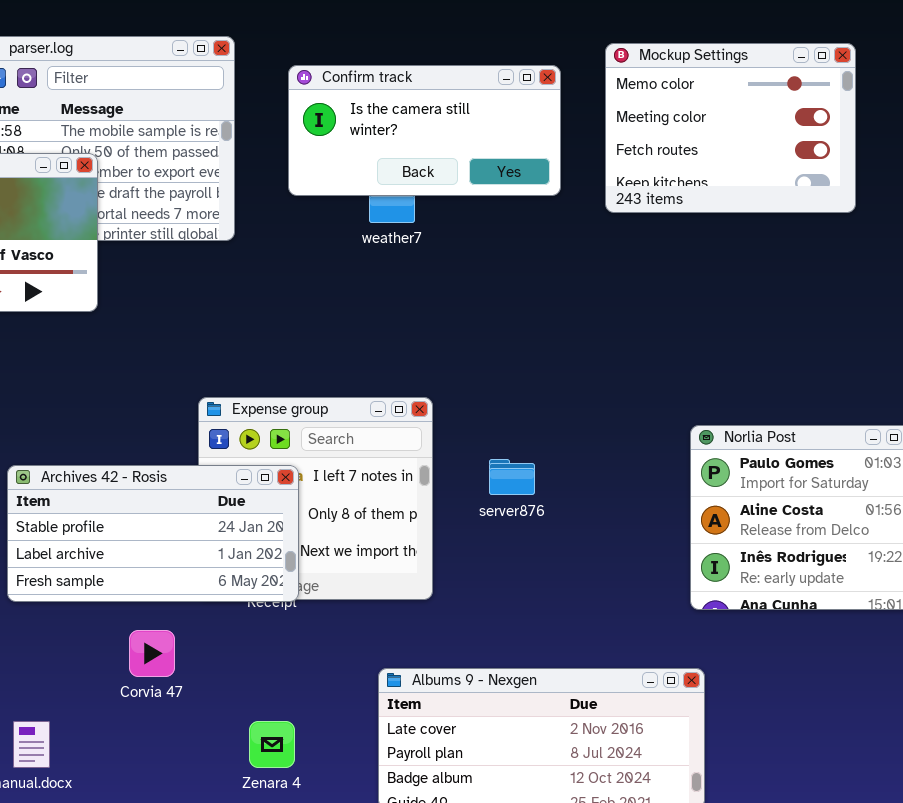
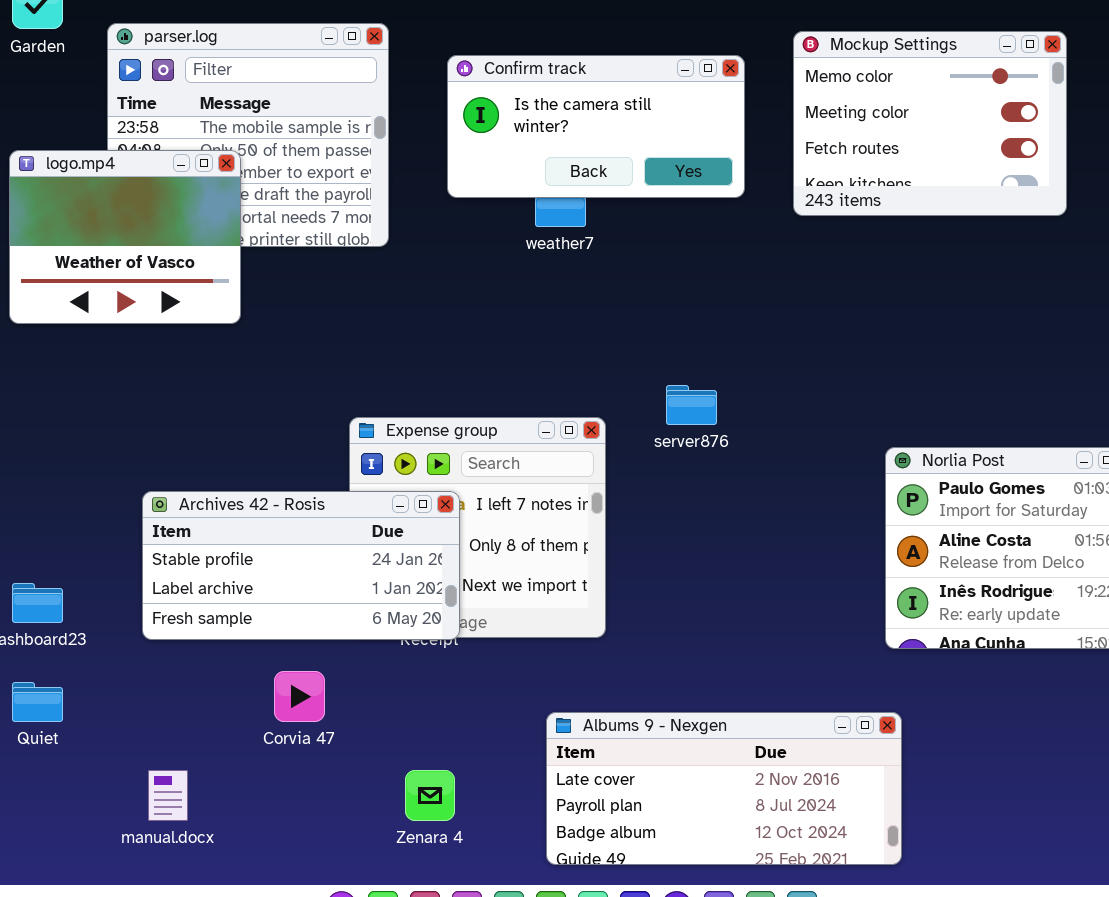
server876: [489,459,535,495] -> [666,385,717,425], moved

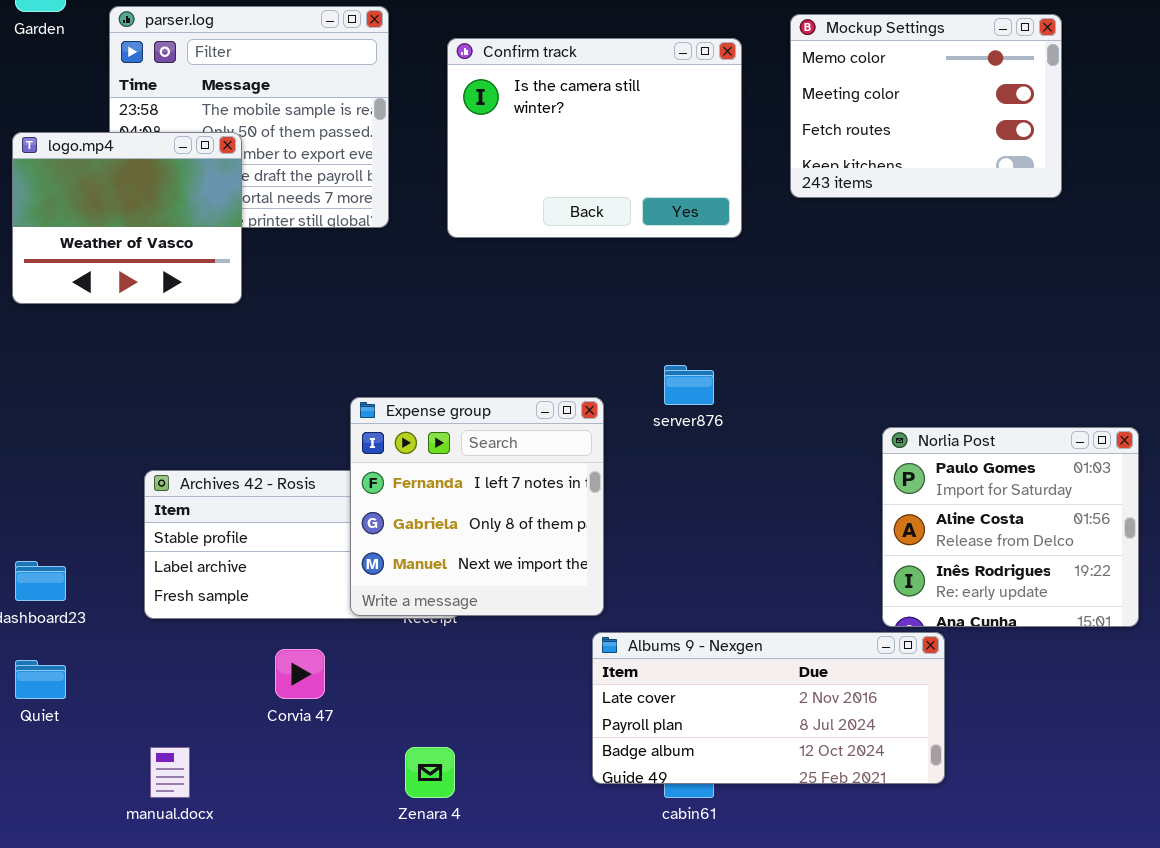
Confirm track: [447,55,745,198] -> [447,38,742,238], resized
Expense group: [349,417,606,638] -> [350,397,604,616], raised
Albums 9 - Nexgen: [546,712,902,865] -> [592,632,945,784], moved

